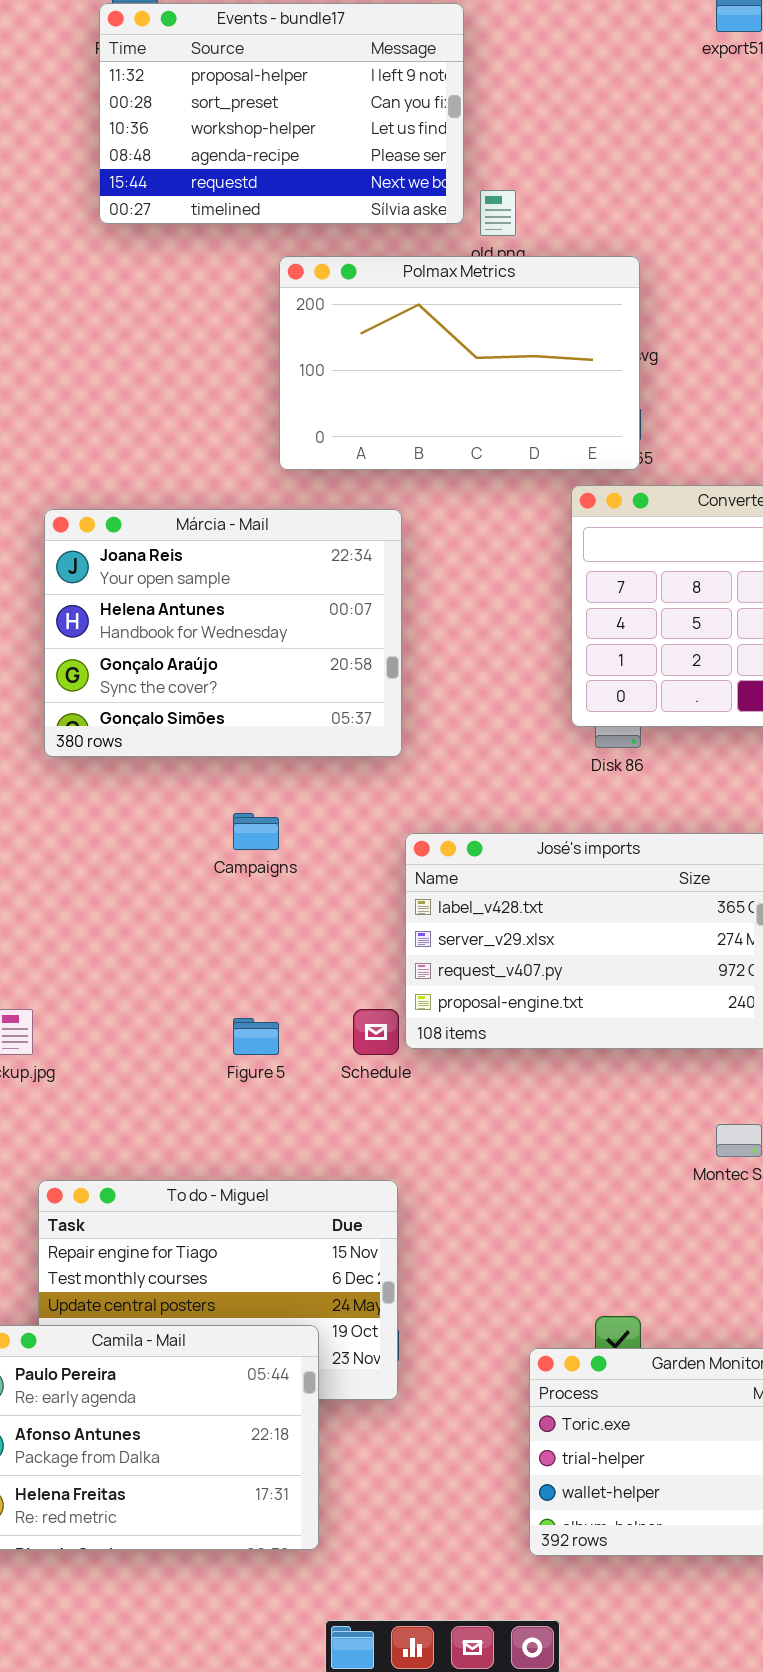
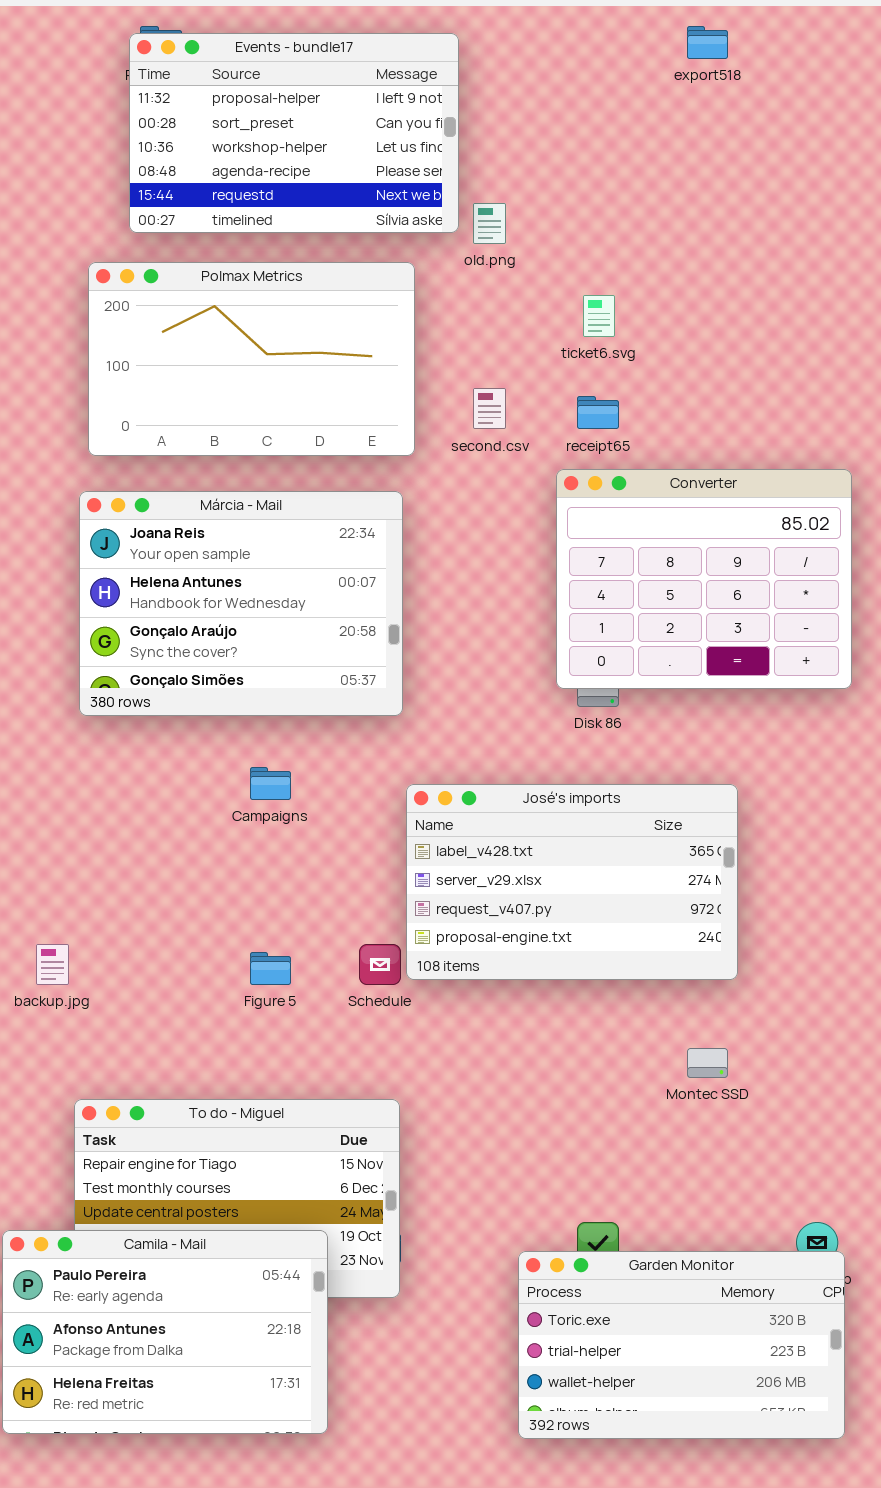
Polmax Metrics: [279,256,640,470] -> [88,262,415,456], moved

